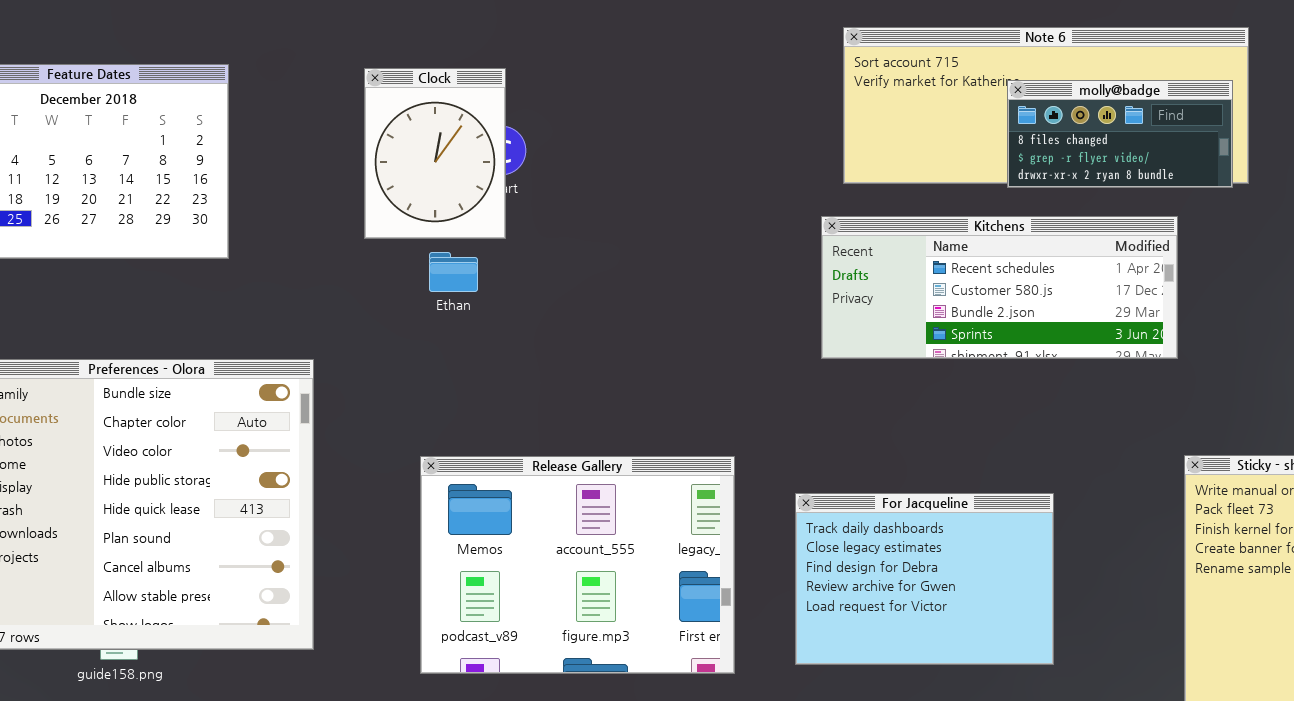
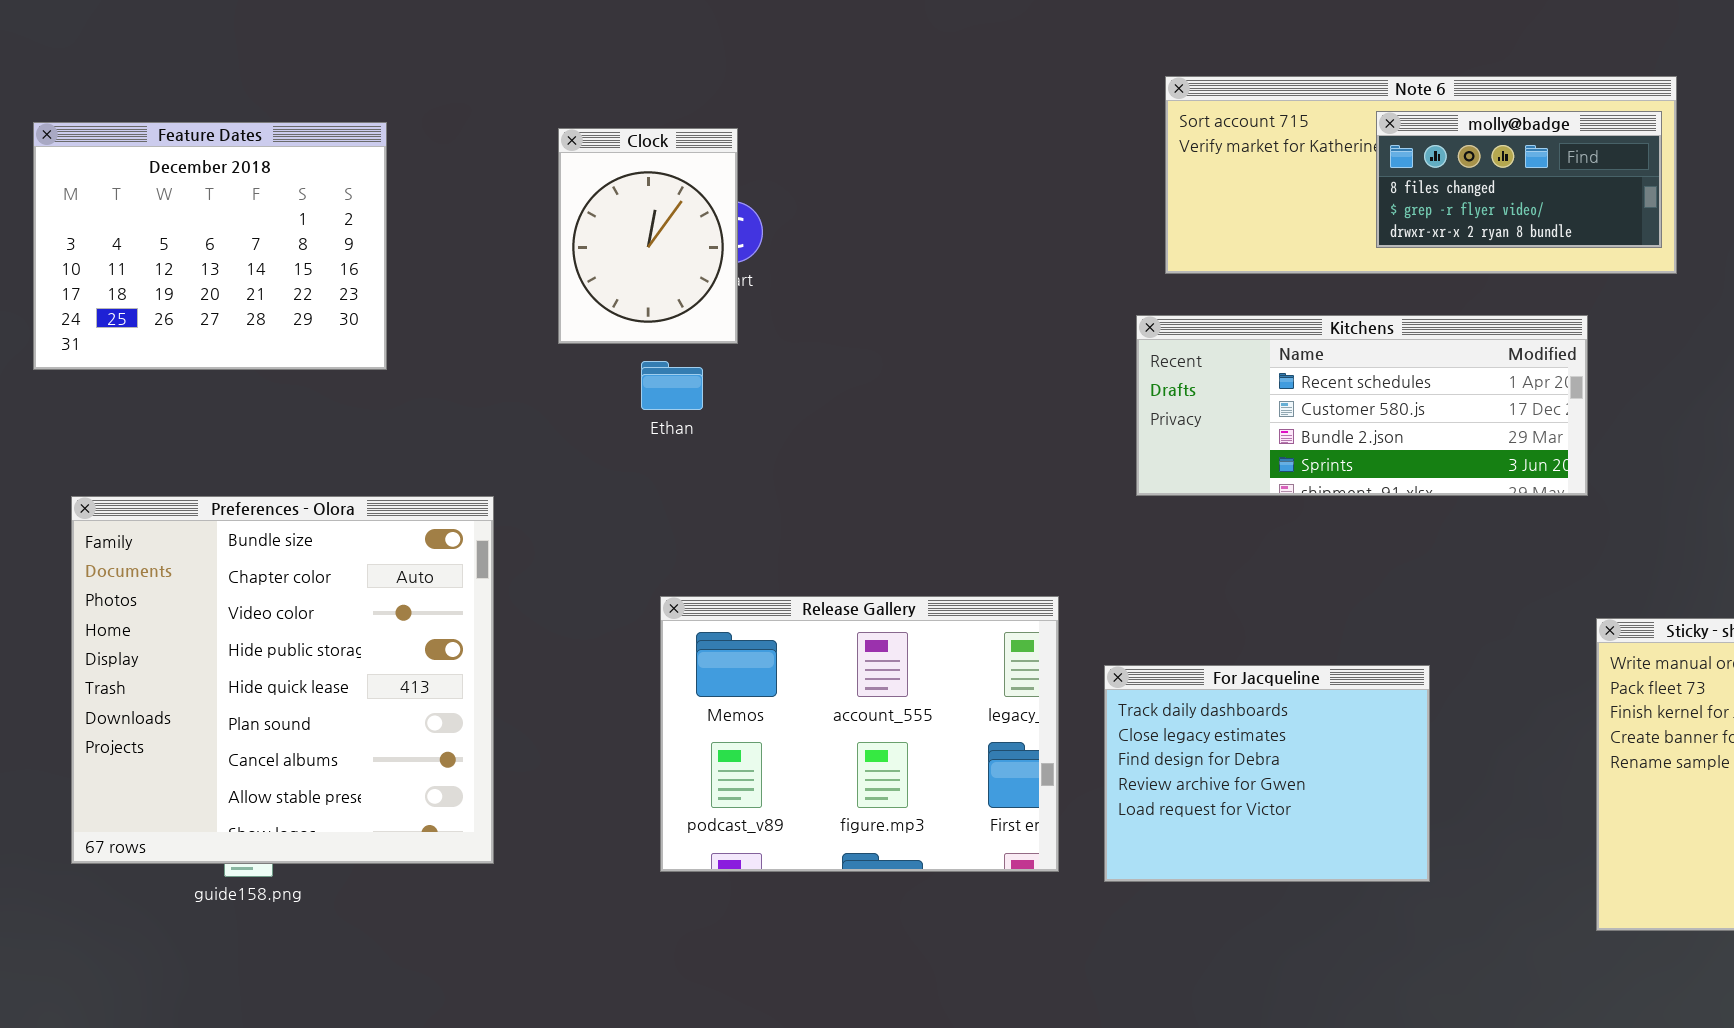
molly@badge: [1007,80,1233,188] -> [1376,111,1662,248], moved
Release Gallery: [420,456,735,674] -> [660,596,1059,872], moved

